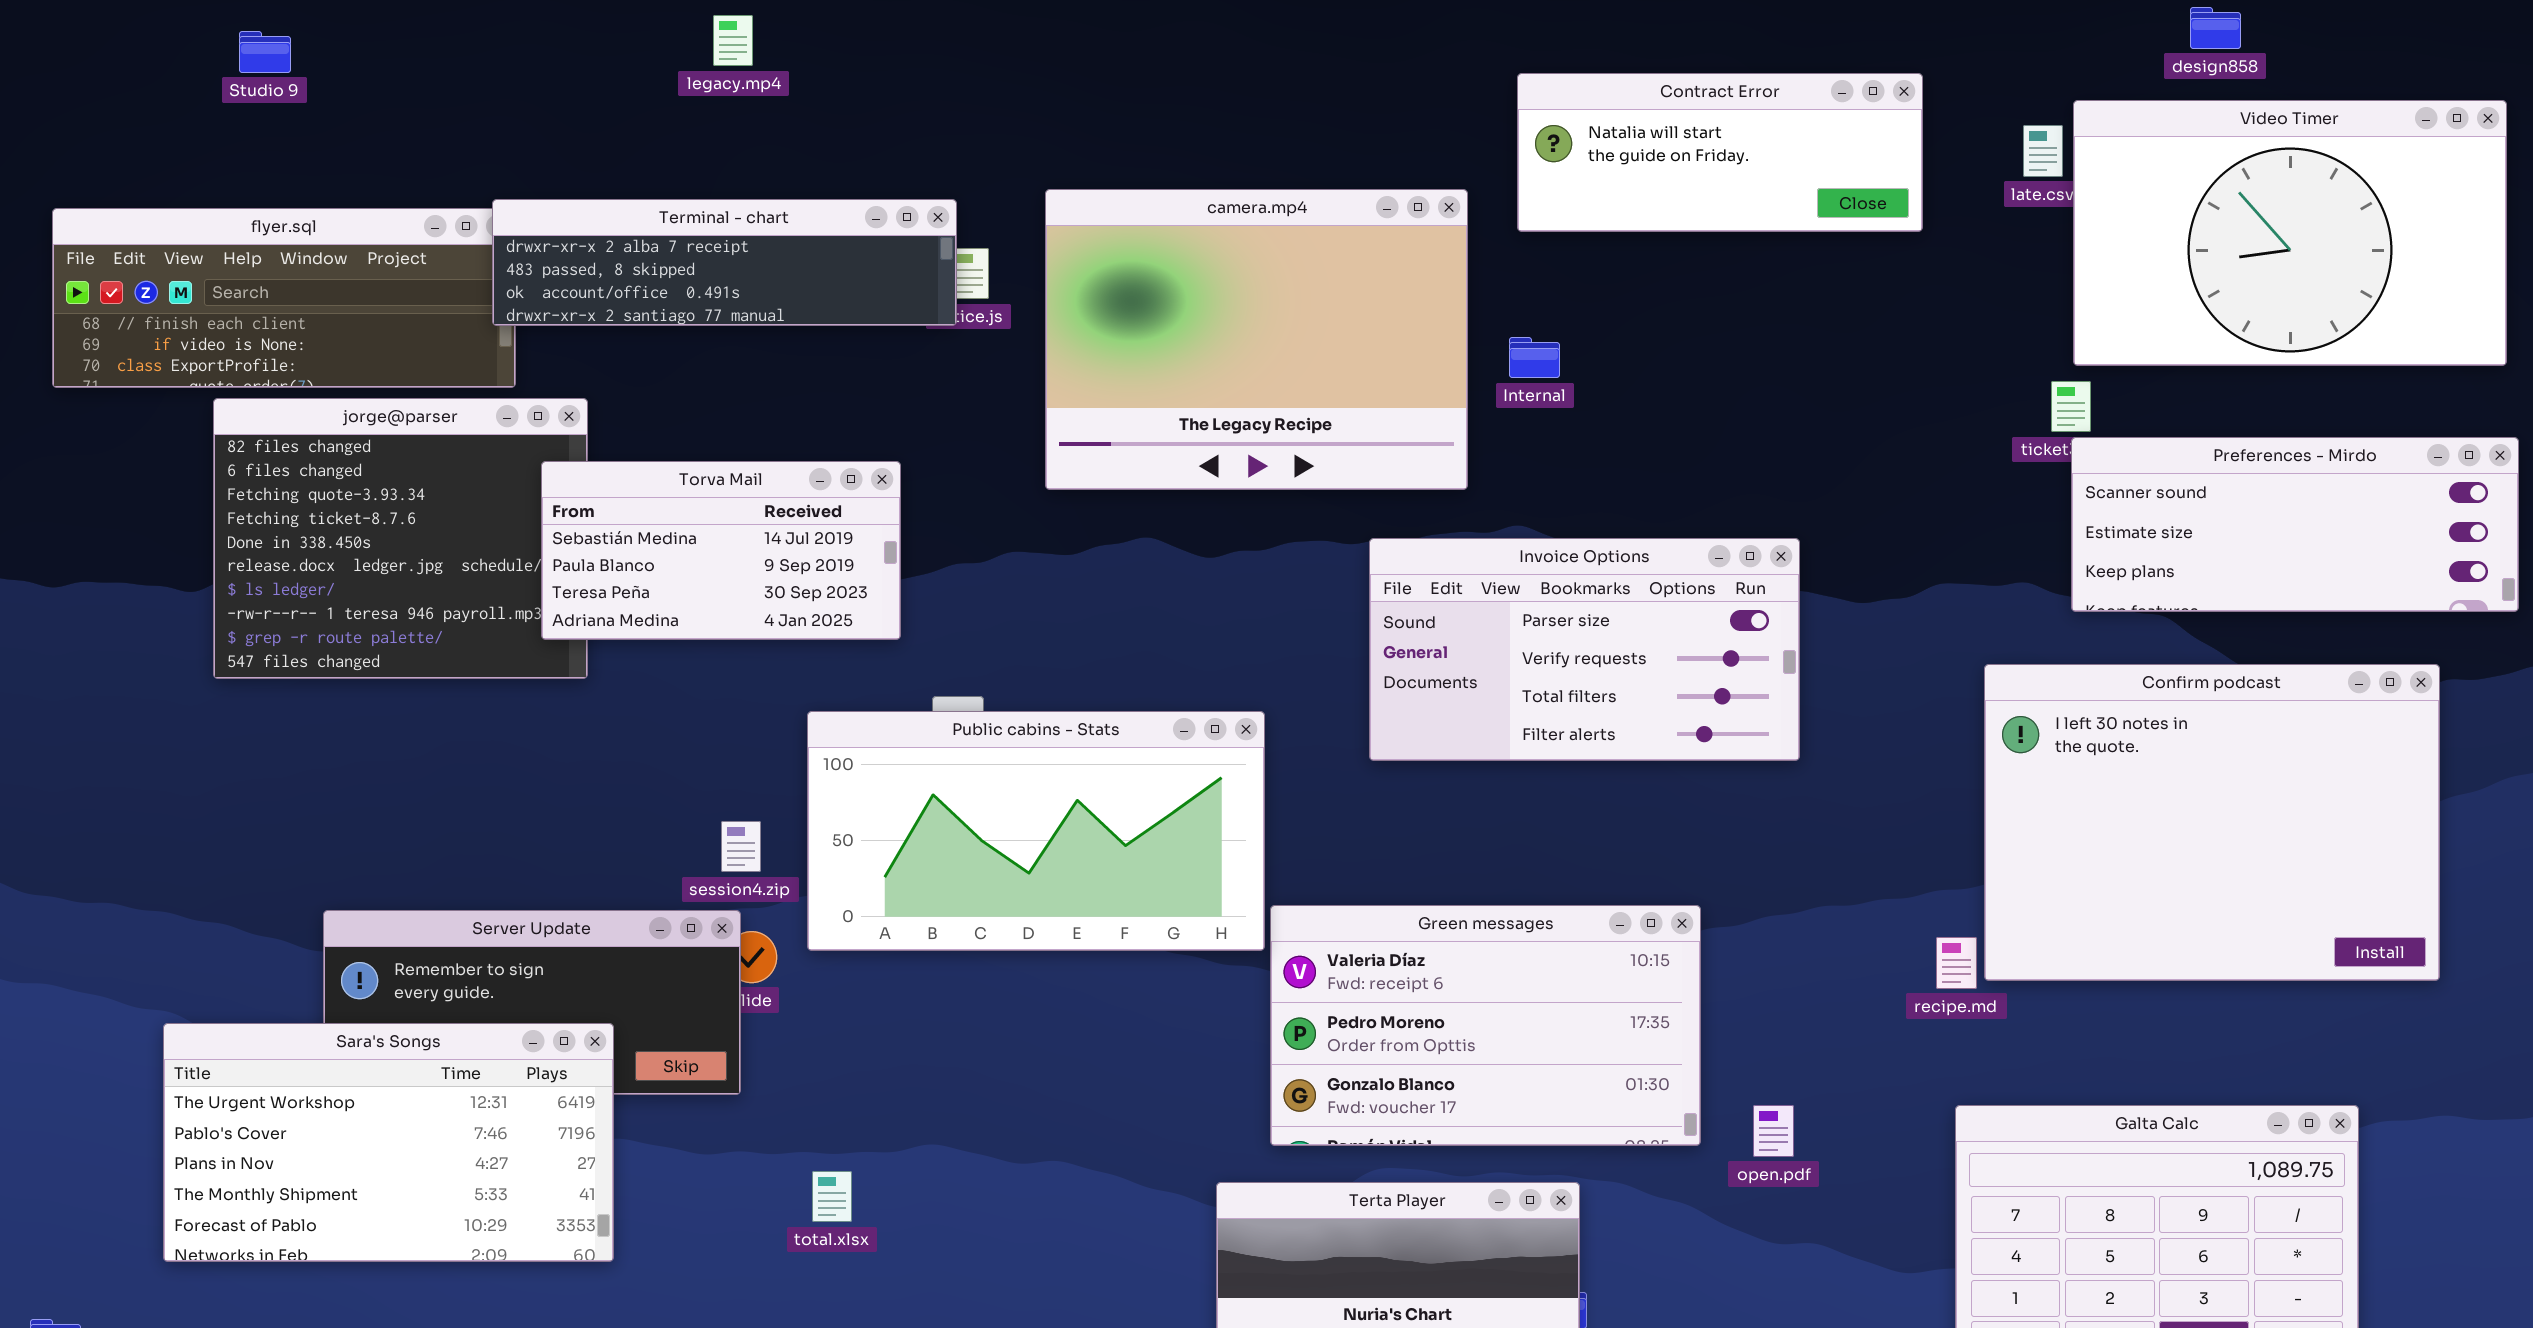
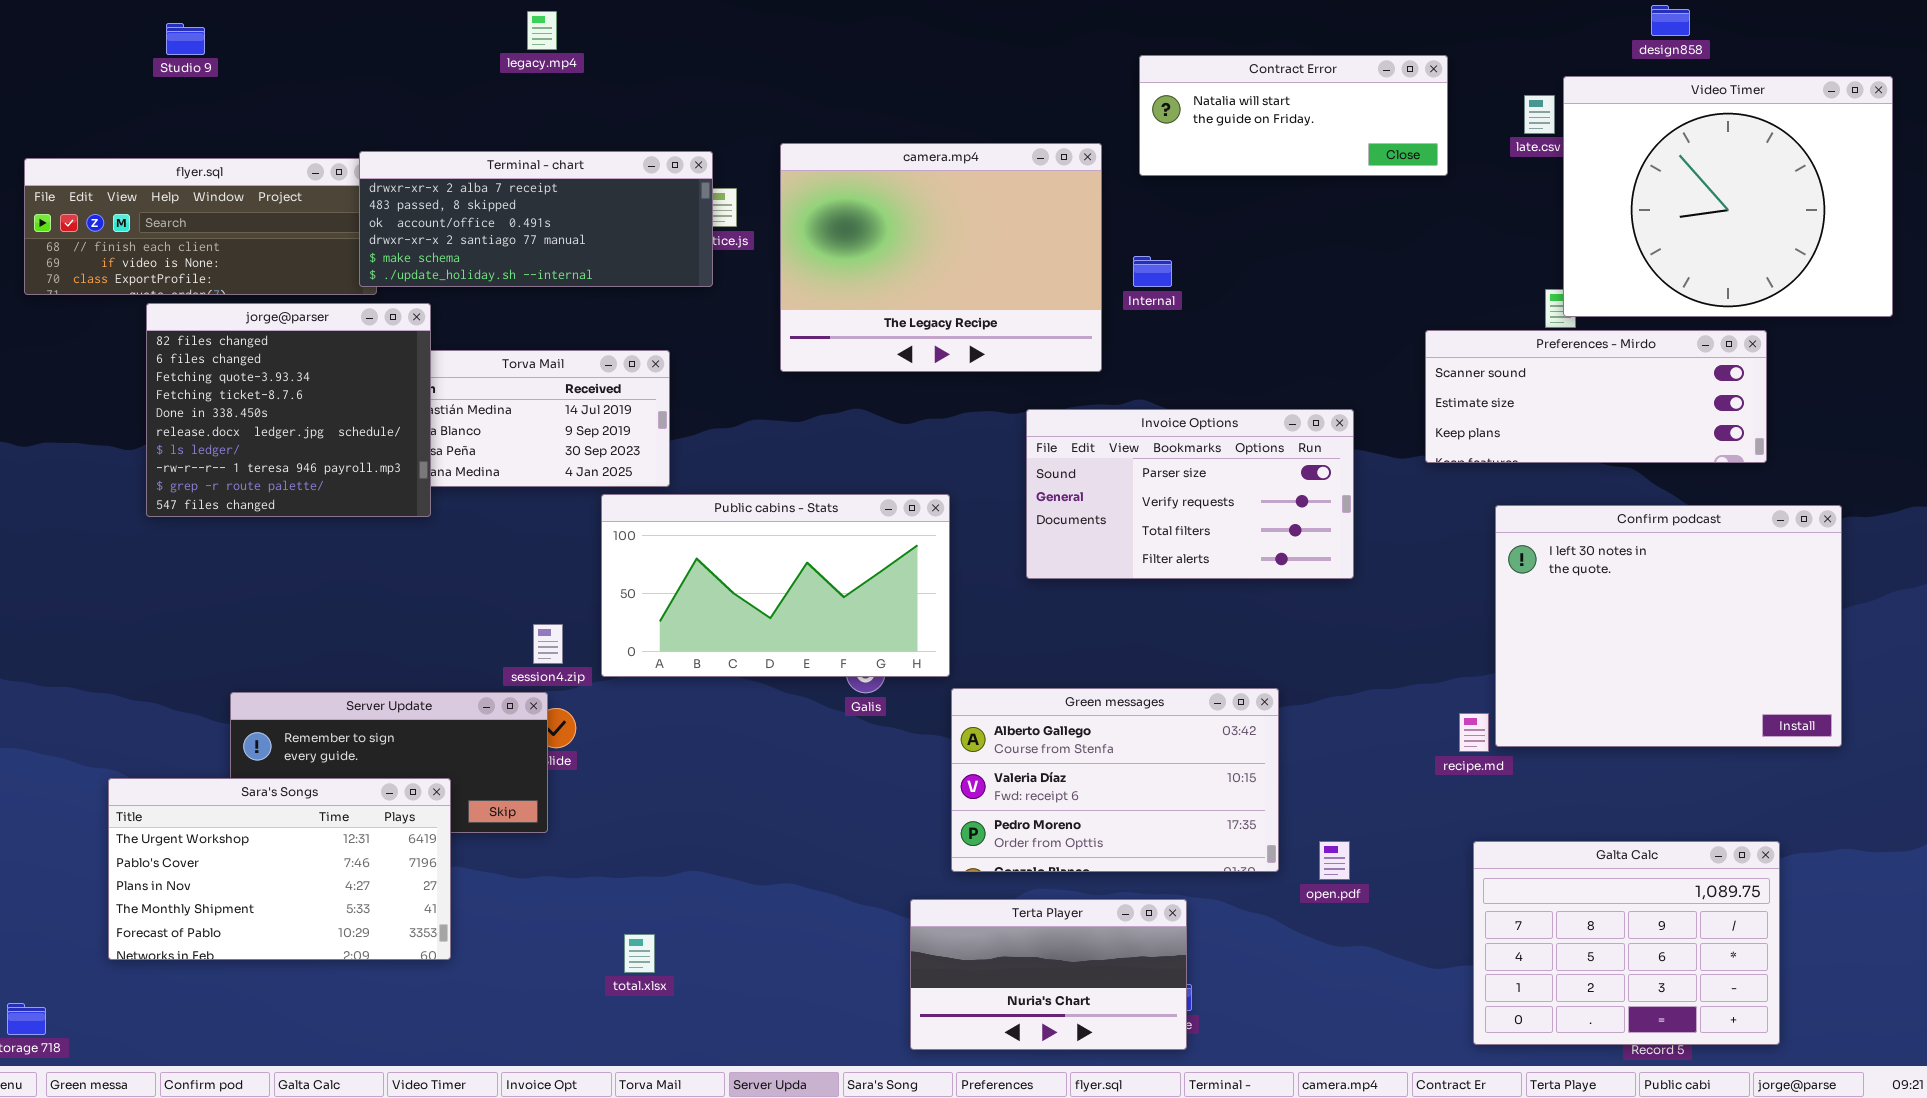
Video Timer: [2073,100,2507,366] -> [1563,76,1893,317], resized
Terminal - chart: [492,199,957,326] -> [359,151,713,287], resized
jorge@parser: [213,398,588,679] -> [146,303,431,517], raised
Preferences - Mirdo: [2071,437,2519,612] -> [1425,330,1767,463], moved
Public cabins - Stats: [807,711,1265,951] -> [601,494,950,677], moved
Green messages: [1270,905,1701,1146] -> [951,688,1279,872], scrolled up 1 row
total.xlsx: [812,1171,852,1222] -> [624,934,655,973], moved

